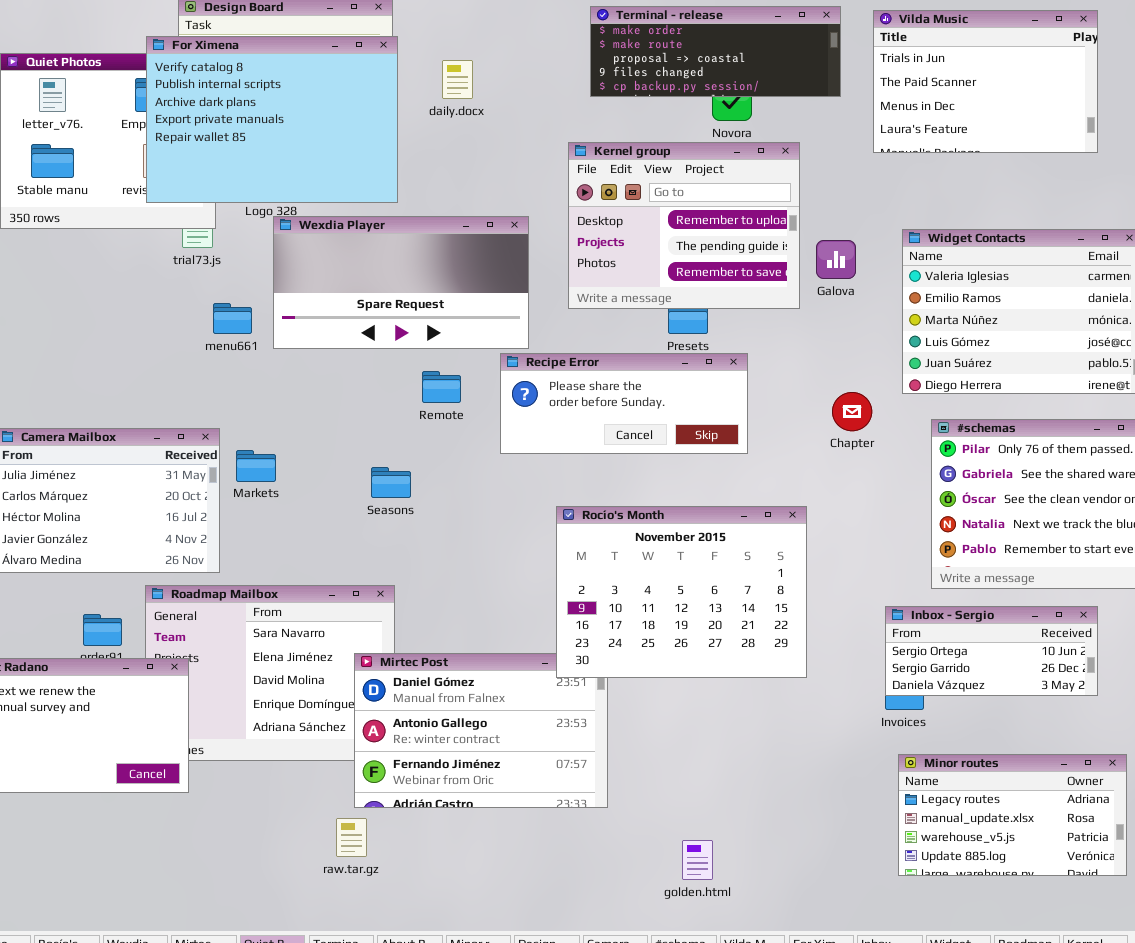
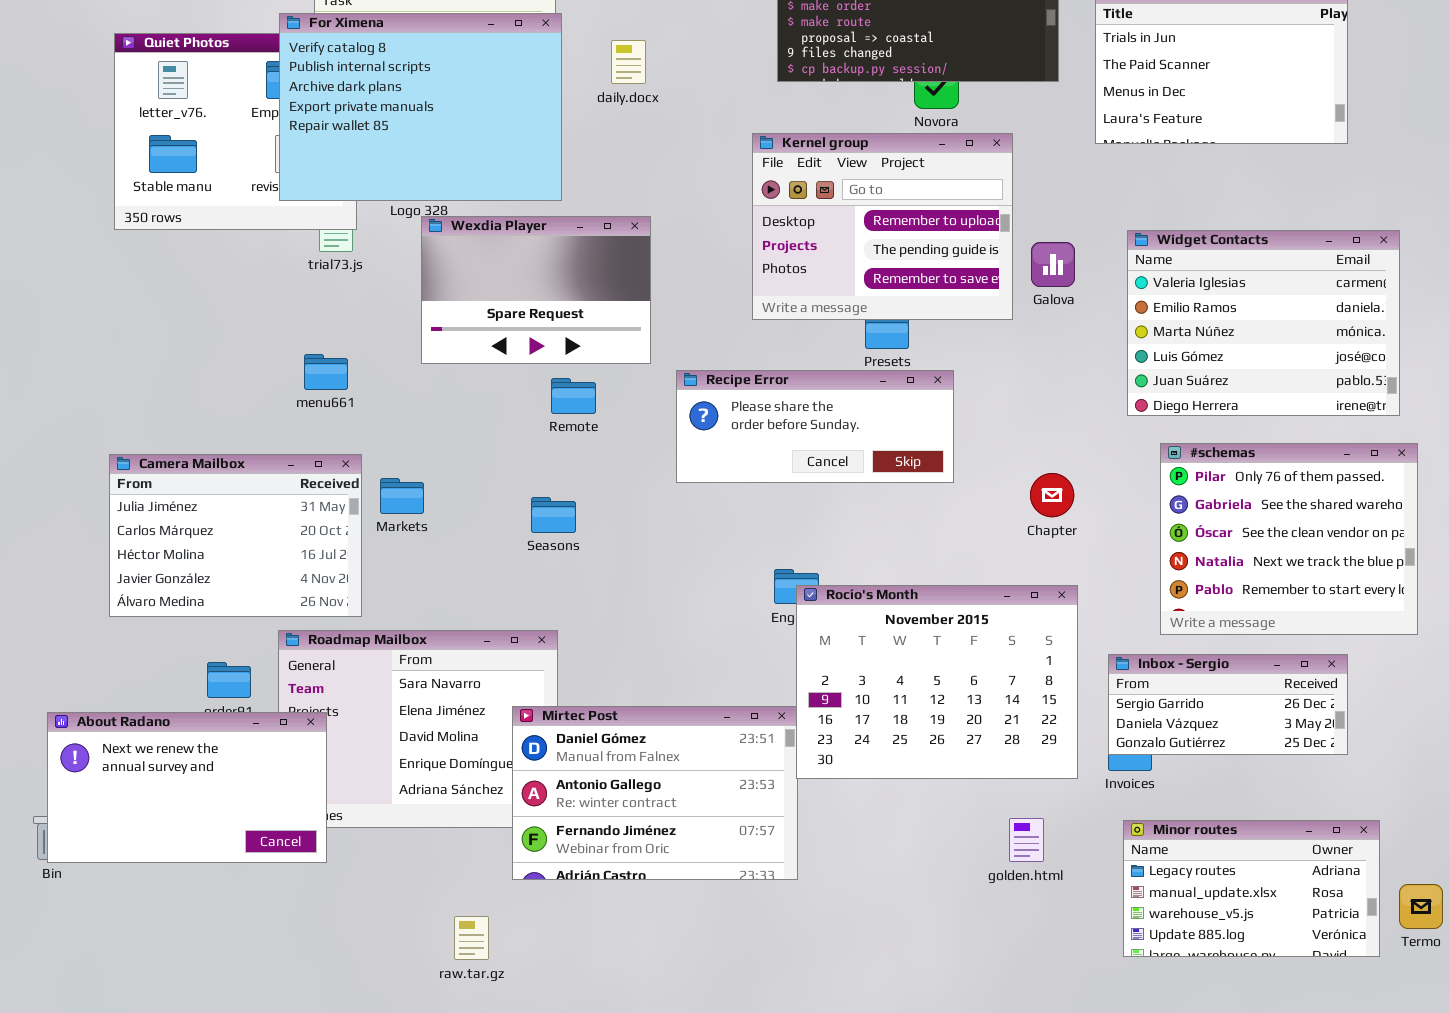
Wexdia Player: [273,216,529,349] -> [421,216,651,364], resized
menu661: [213,303,252,334] -> [304,354,348,390], moved
Remote: [422,371,461,403] -> [551,378,596,414], moved
Chapter: [832,392,872,431] -> [1030,473,1074,517], moved
Rocío's Month: [556,506,807,678] -> [796,585,1078,779], moved
Inbox - Sergio: [885,606,1098,696] -> [1108,654,1348,755], scrolled down 1 row
raw.tar.gz: [336,818,367,857] -> [454,916,489,960], moved
golden.html: [682,840,713,880] -> [1009,818,1044,862], moved

